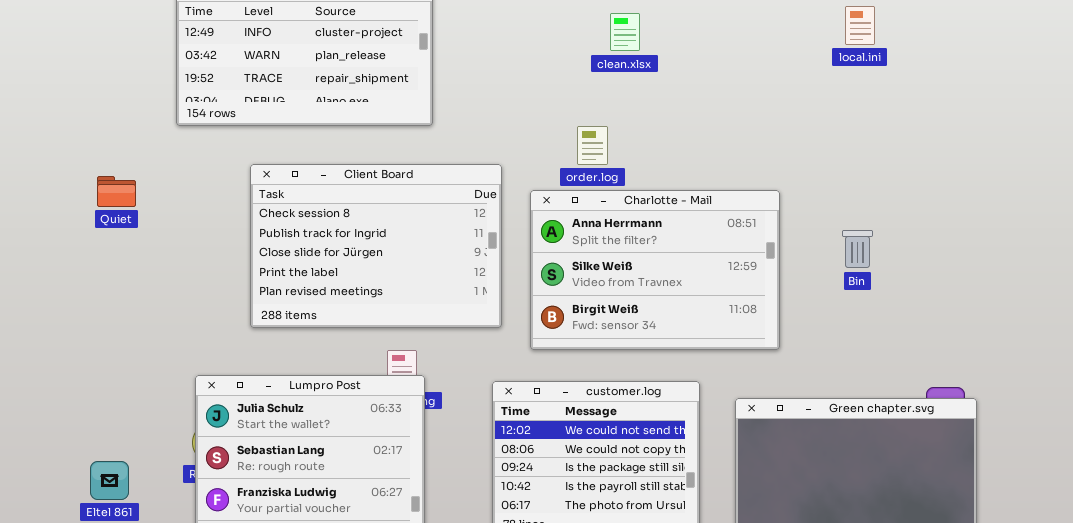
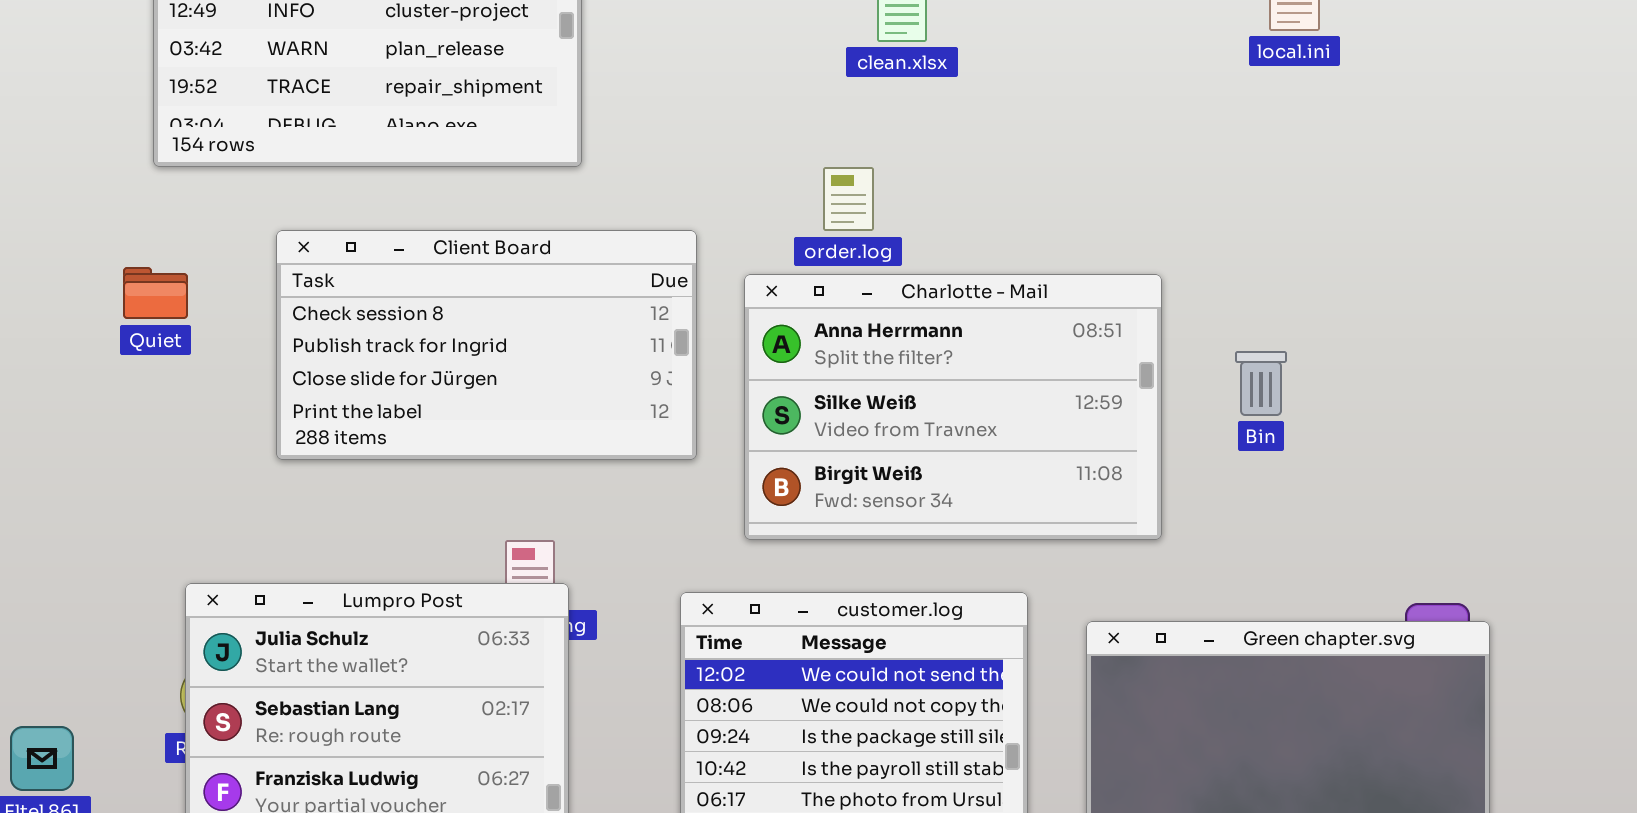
Client Board: [250,164,502,328] -> [276,230,697,460], resized
Quiet: [97,176,136,207] -> [123,267,188,319], moved
Bin: [842,230,873,268] -> [1235,351,1287,416], moved

